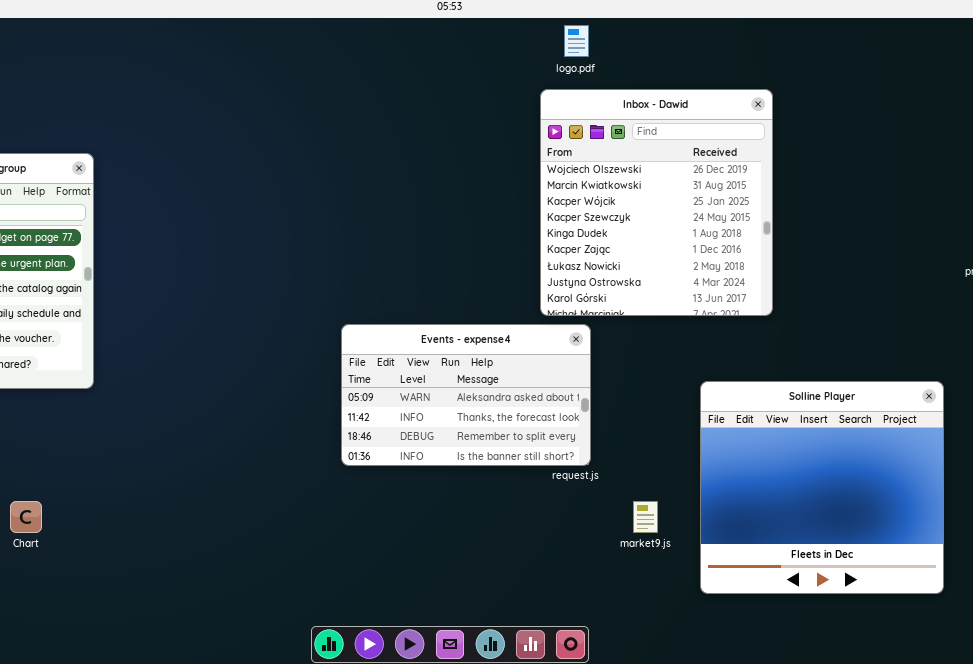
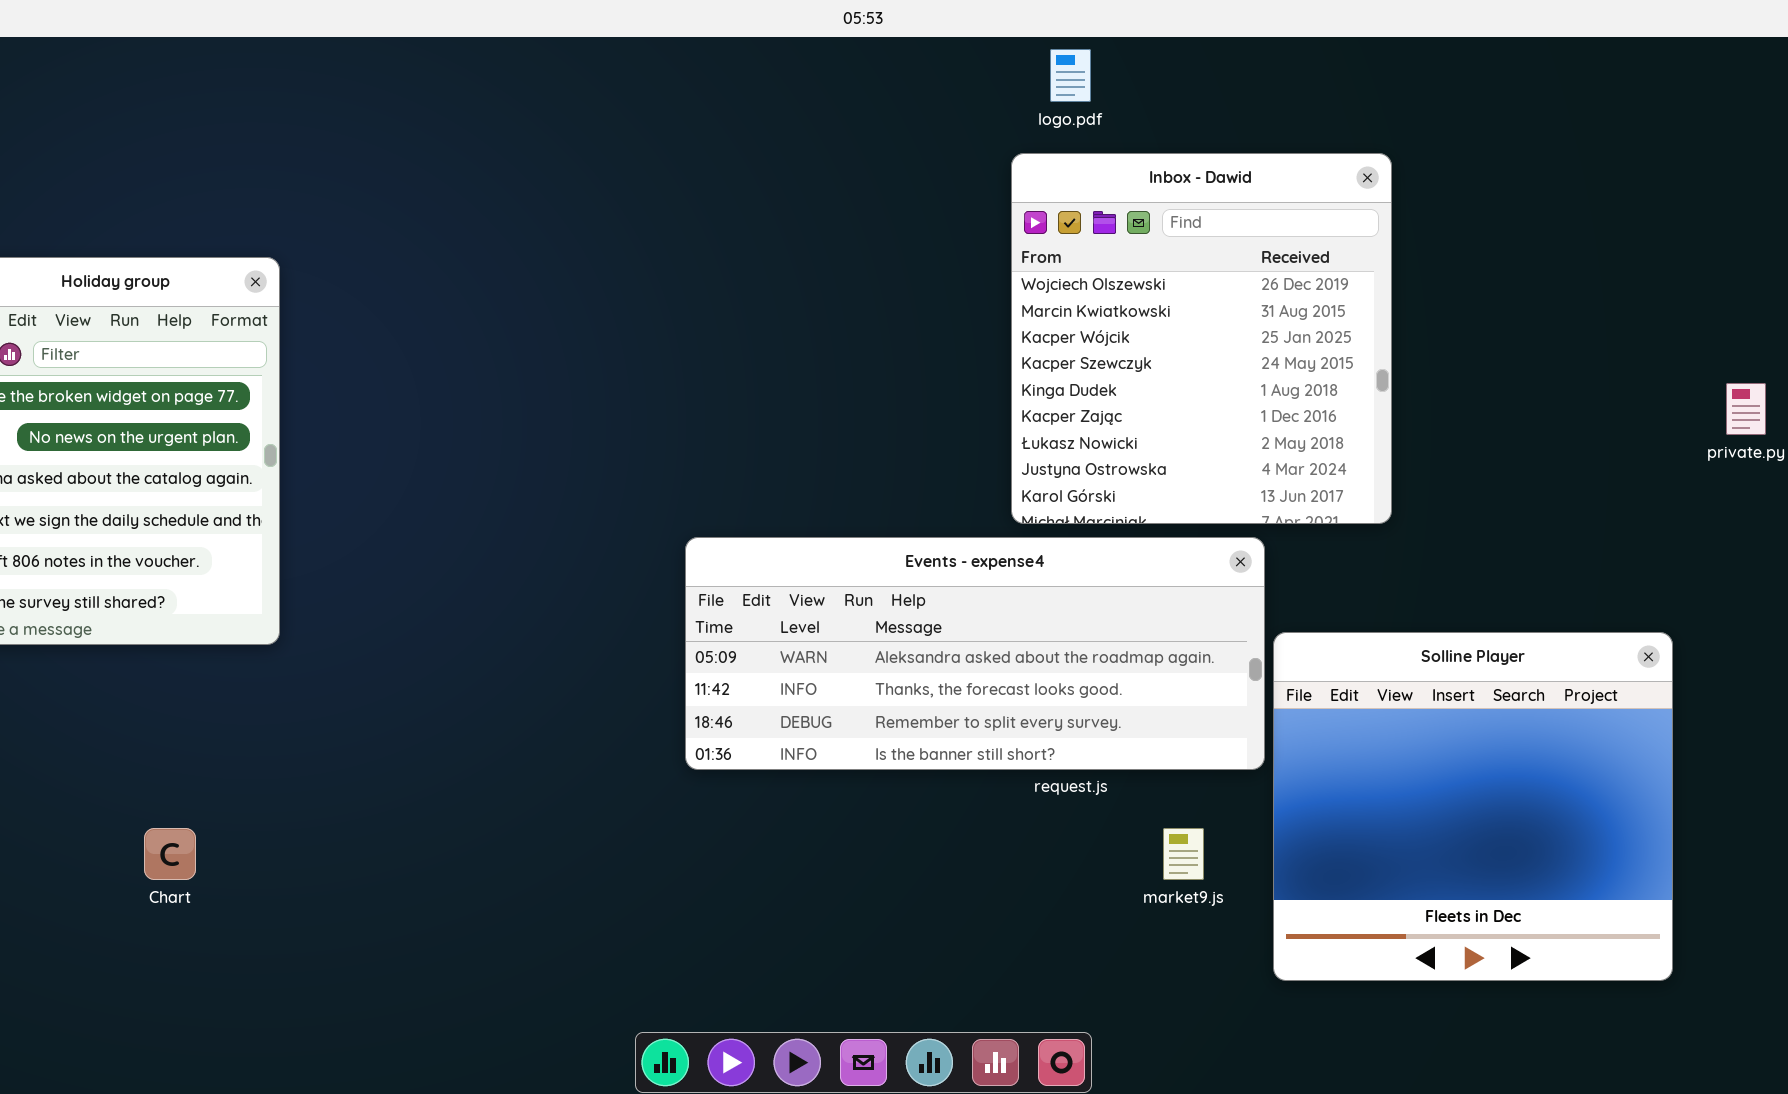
Events - expense4: [341,324,591,466] -> [685,537,1265,770], resized

